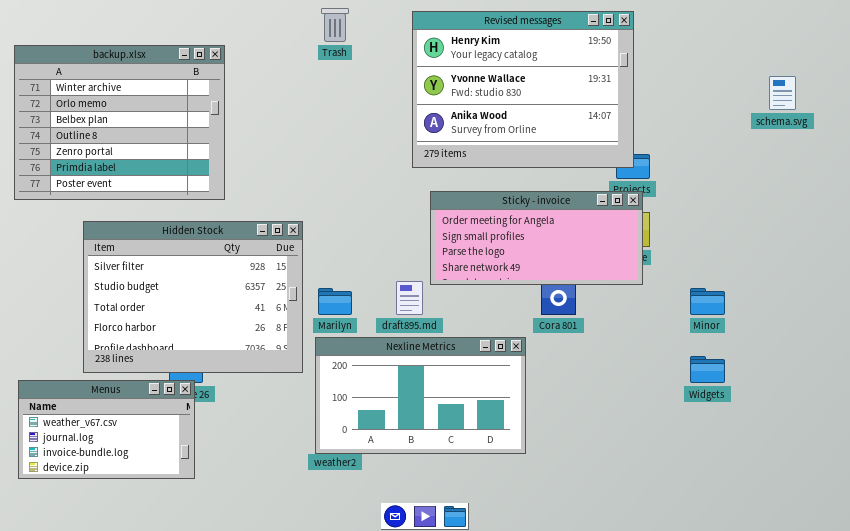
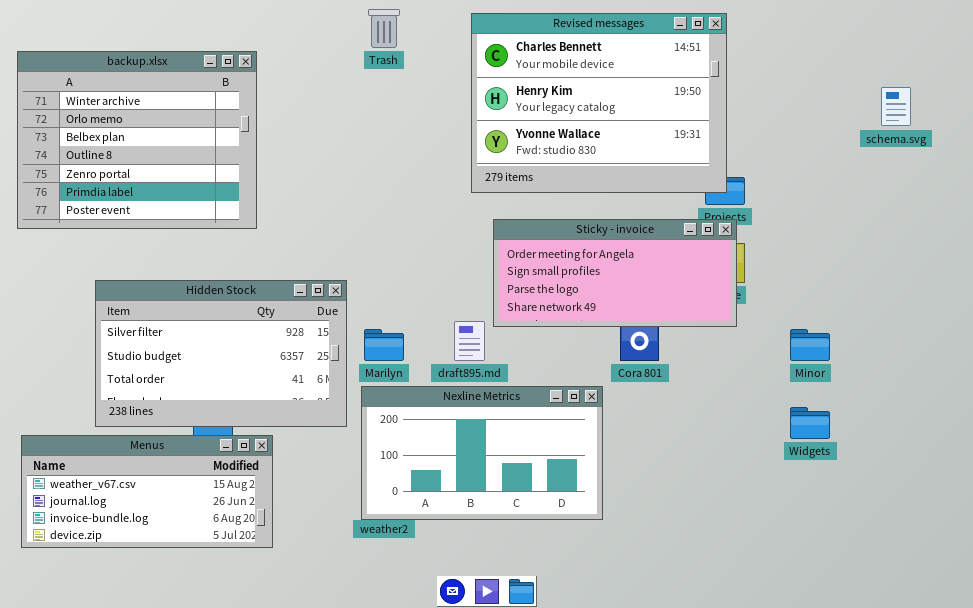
Revised messages: [412,11,634,168] -> [471,13,727,193], scrolled up 1 row
Hidden Stock: [83,221,303,373] -> [95,280,347,427], resized
Menus: [18,380,195,479] -> [21,435,273,548], resized

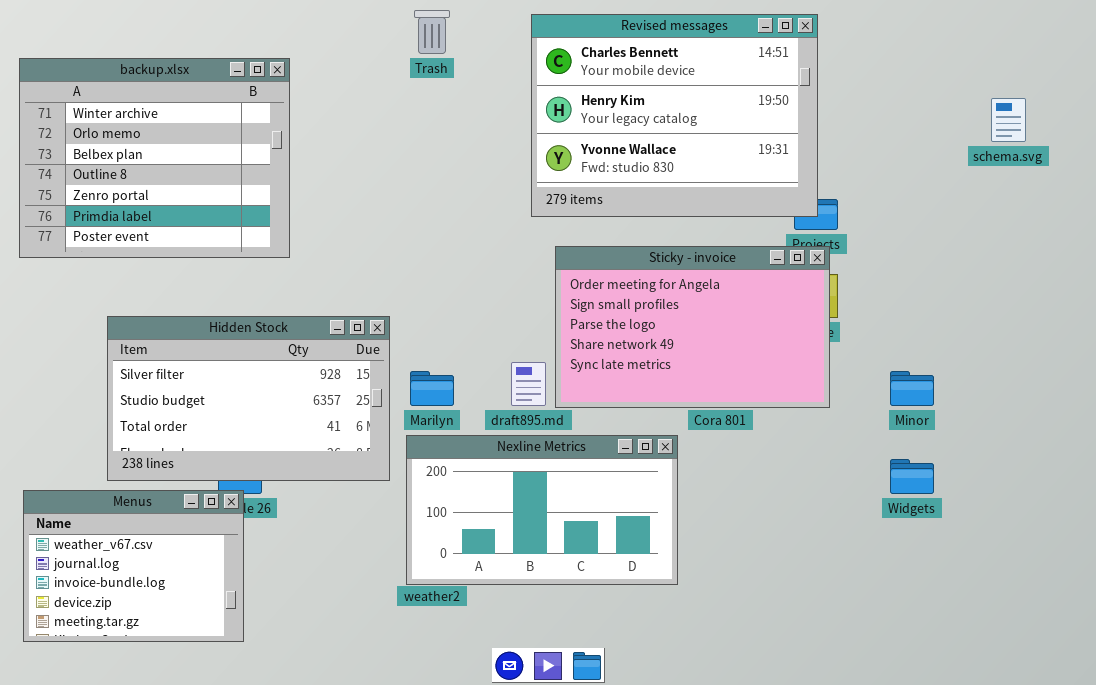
Sticky - invoice: [493,219,737,327] -> [555,246,830,408], resized
Menus: [21,435,273,548] -> [23,490,244,642], resized

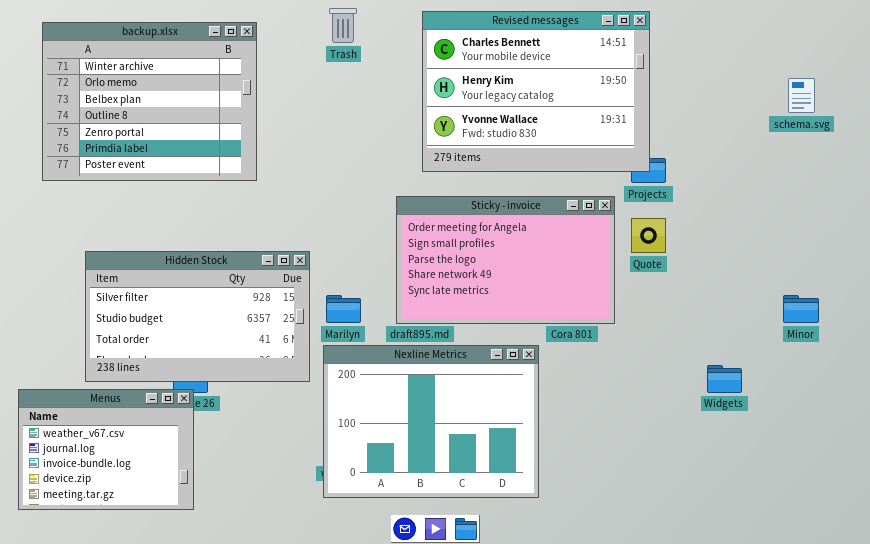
backup.xlsx: [19,58,290,258] -> [42,22,257,181], moved
Sticky - invoice: [555,246,830,408] -> [396,196,615,324], moved
Minor: [890,371,934,406] -> [783,295,819,323], moved
Nexline Metrics: [406,435,678,585] -> [323,345,539,498], resized

